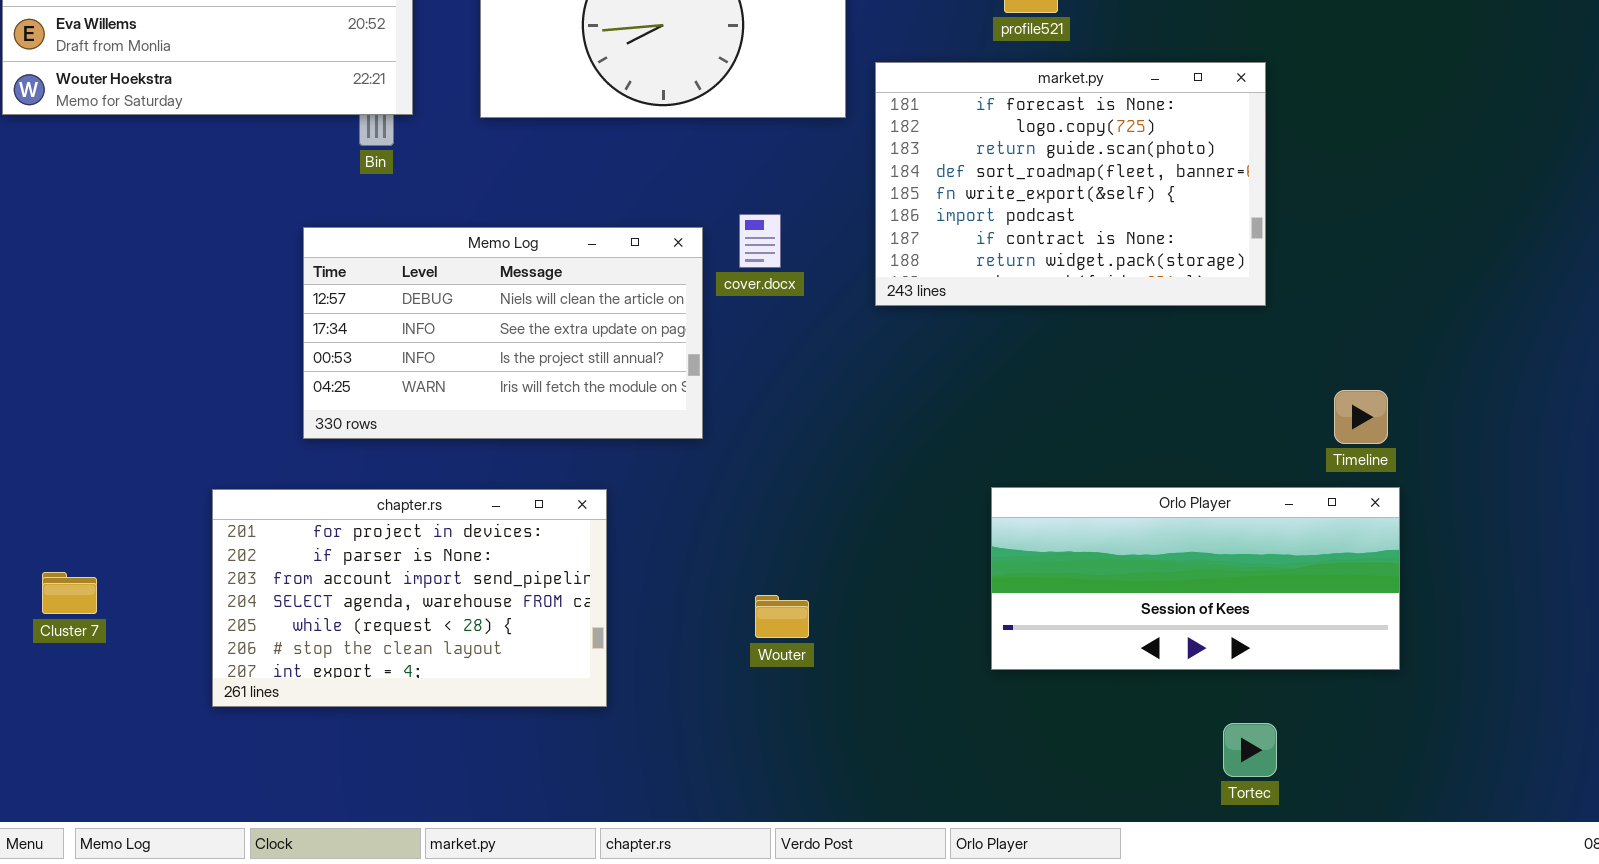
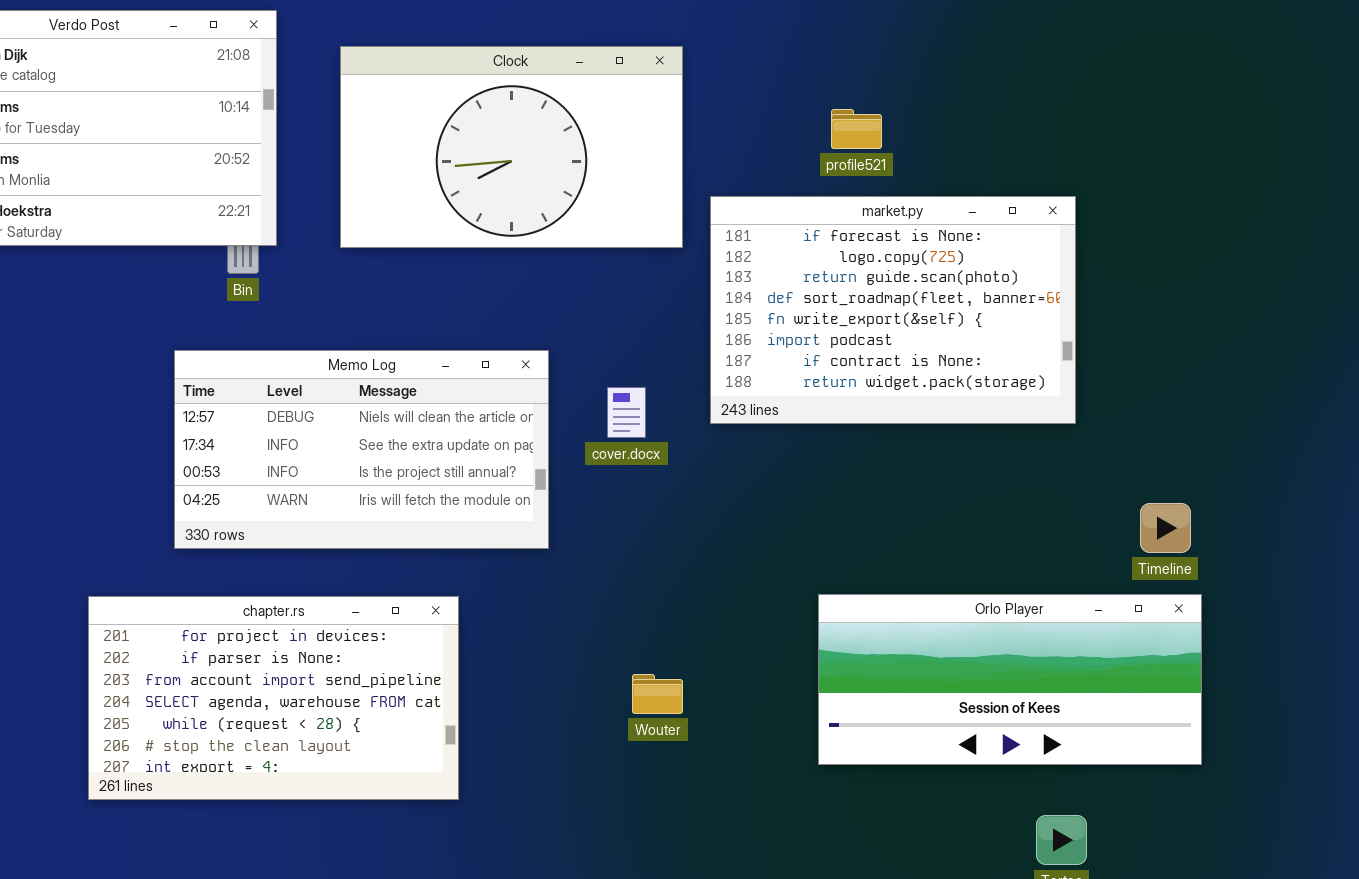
cover.docx: [739,214,781,268] -> [607,387,646,438], moved
Wouter: [755,595,809,638] -> [632,674,683,714], moved

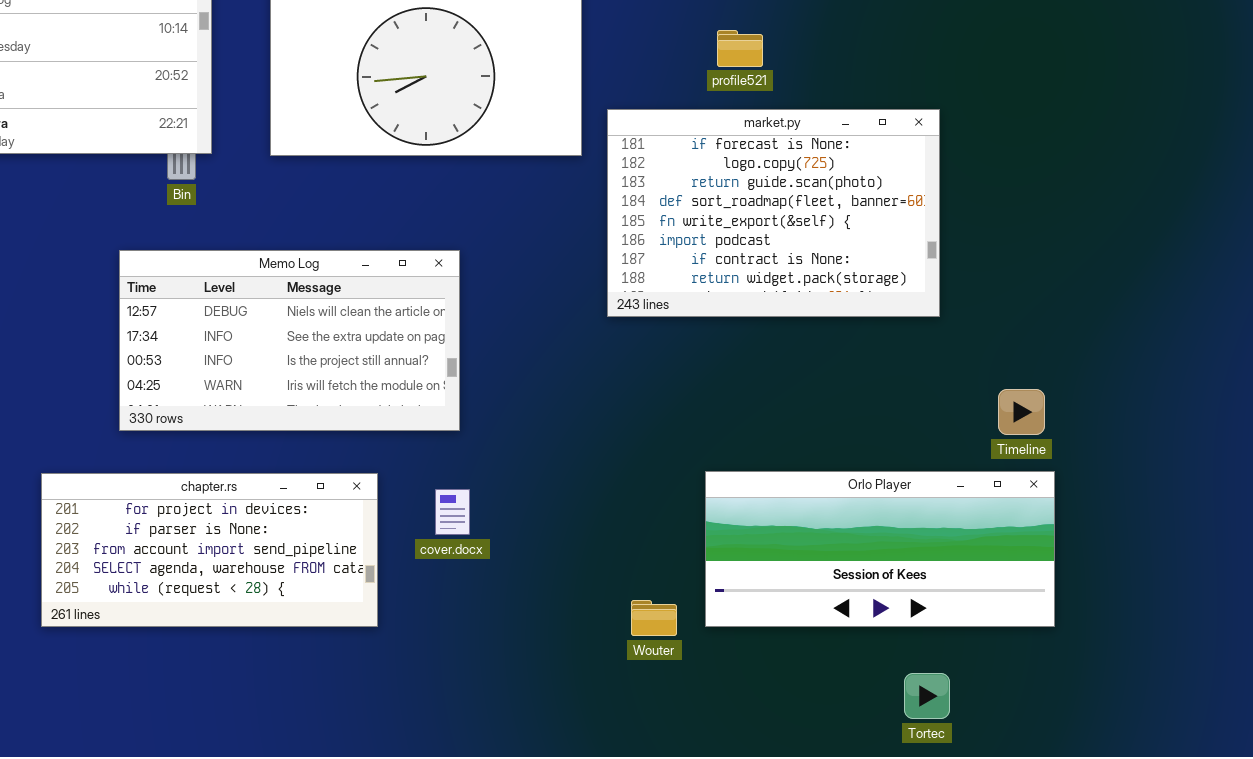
cover.docx: [607,387,646,438] -> [435,489,470,535], moved
chapter.rs: [88,596,459,800] -> [41,473,378,627], resized
Wouter: [632,674,683,714] -> [631,600,677,636], moved

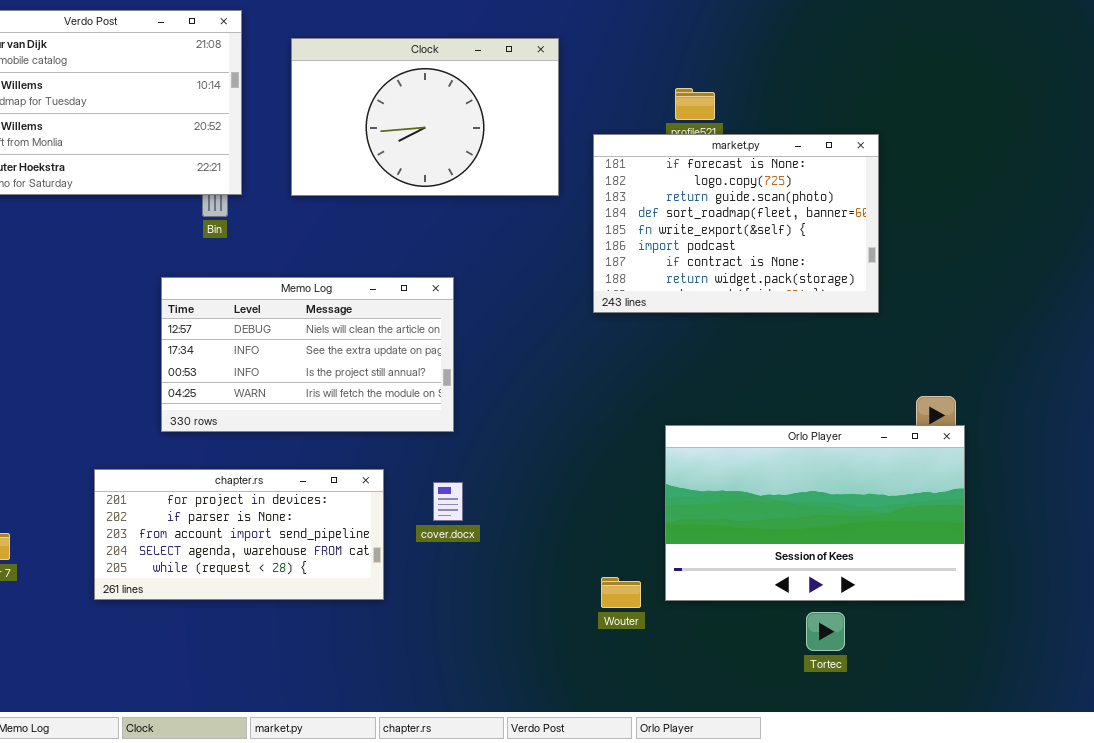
market.py: [607,109,940,317] -> [593,134,879,313], moved
Orlo Player: [705,471,1055,627] -> [665,425,965,601], resized
Tortec: [904,673,950,719] -> [806,612,845,651], moved

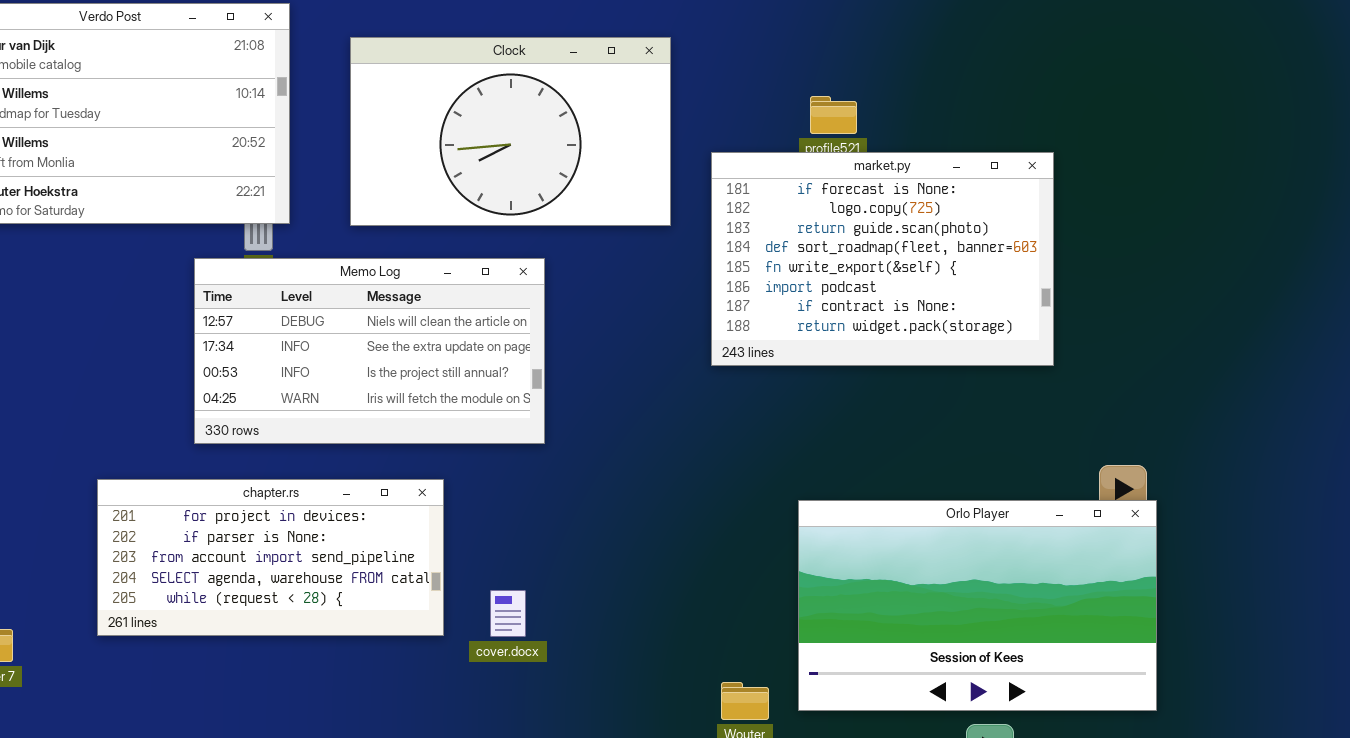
Memo Log: [161,277,454,432] -> [194,258,545,444], moved
chapter.rs: [94,469,384,600] -> [97,479,444,636], moved
cover.docx: [433,482,463,521] -> [490,590,526,637], moved

